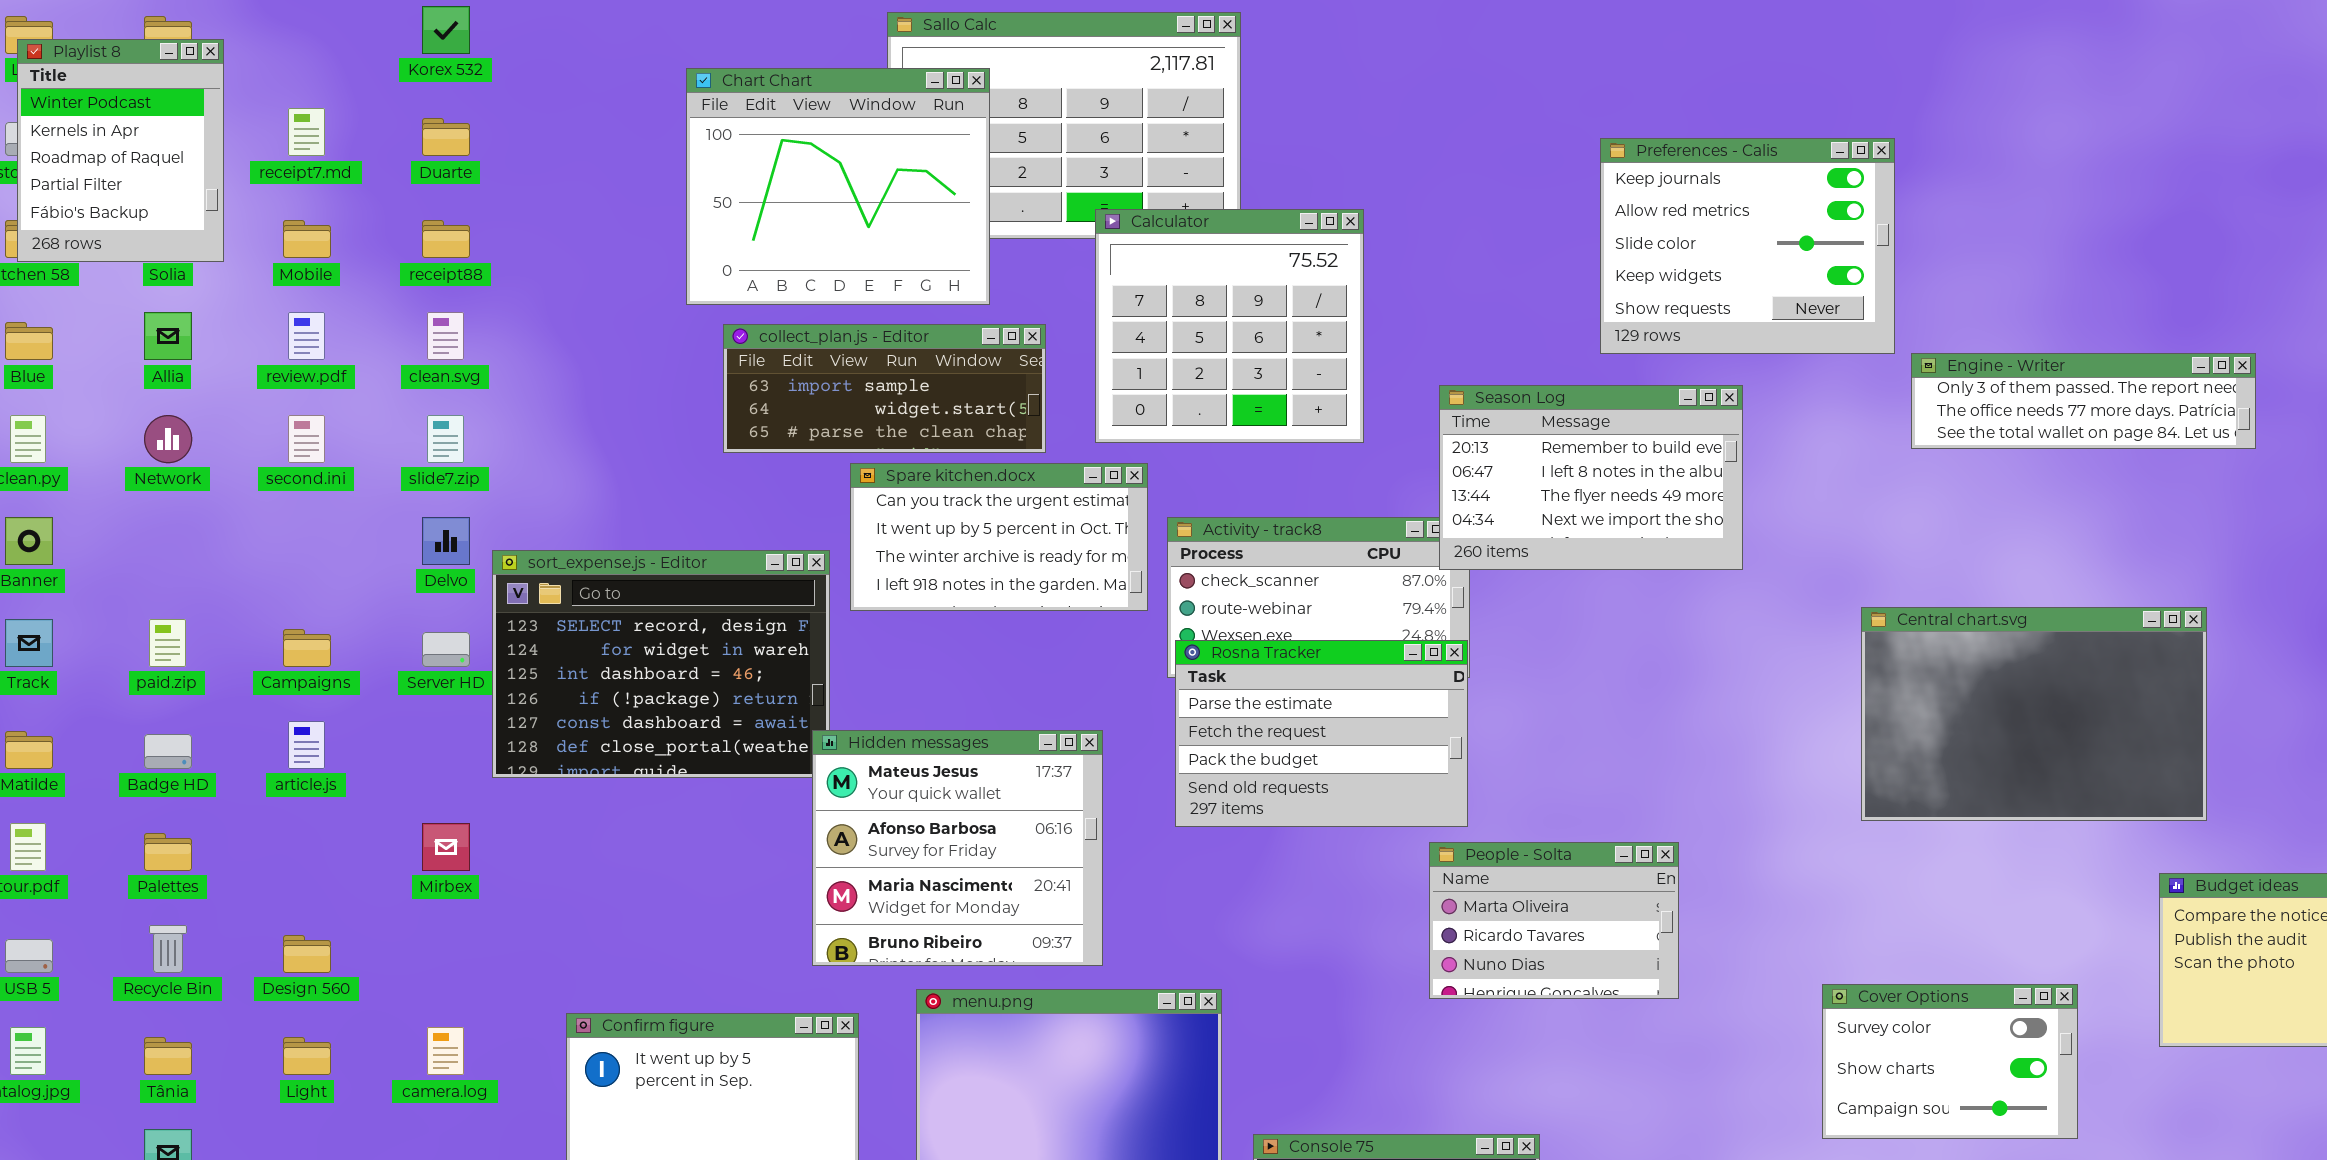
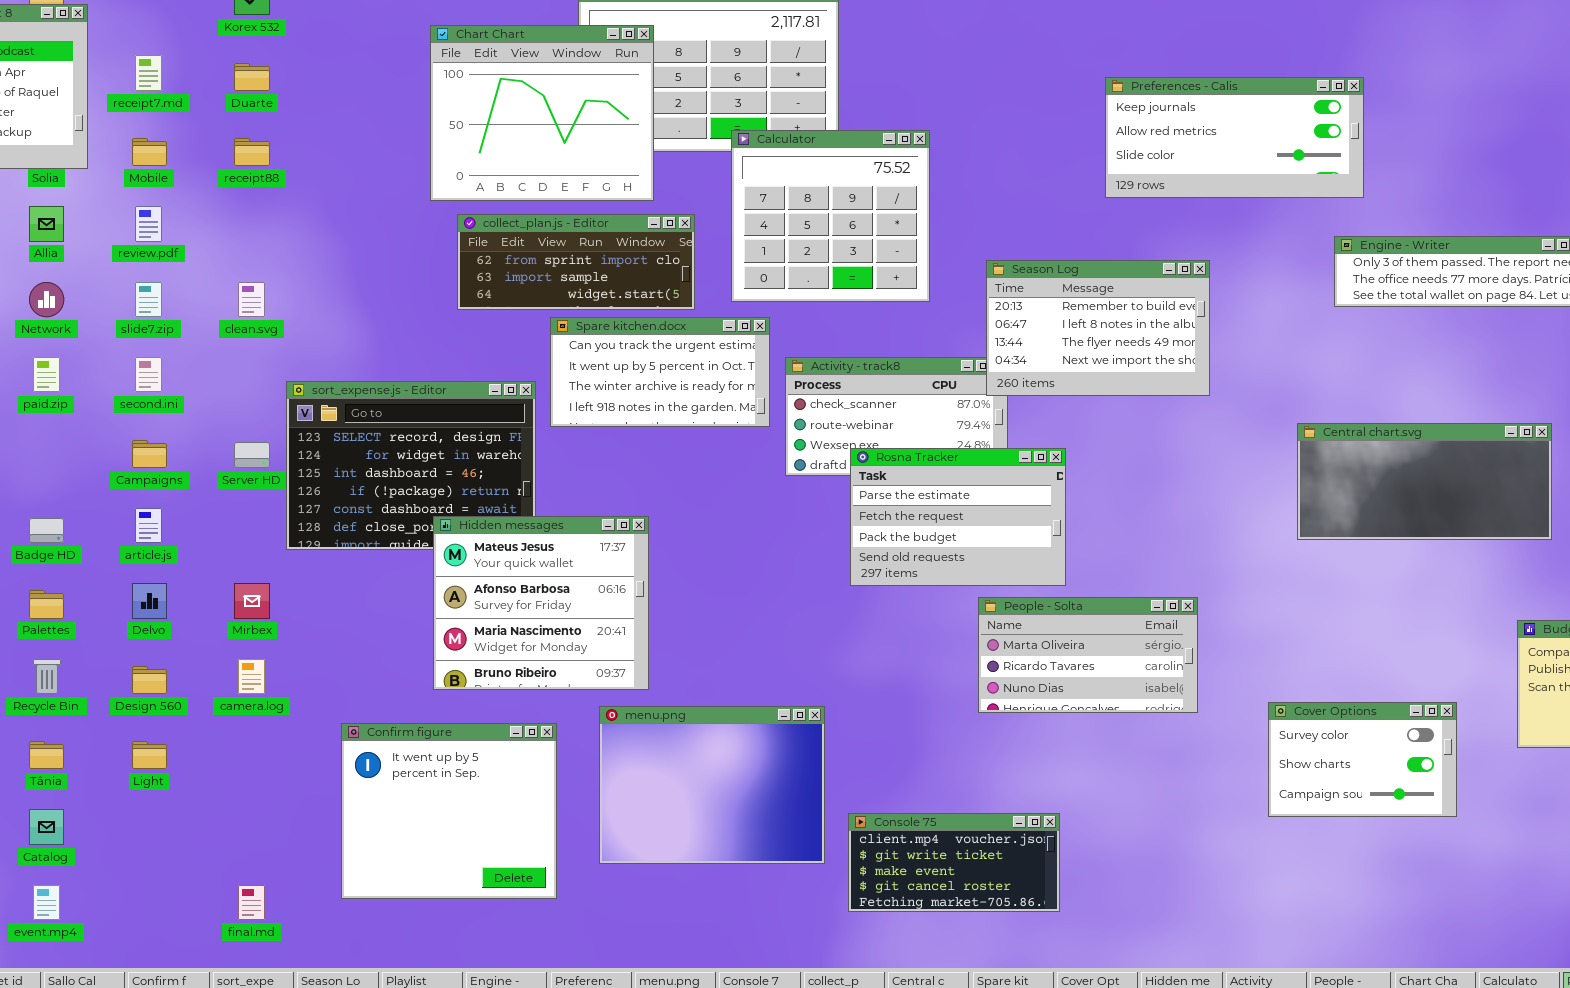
Preferences - Calis: [1600,138,1895,354] -> [1105,77,1364,198], resized
clean.svg: [427,312,464,360] -> [238,282,265,317], moved
collect_plan.js - Editor: [723,324,1046,453] -> [457,214,695,310], scrolled up 1 row
second.ini: [288,415,325,463] -> [135,357,162,392], moved
slide7.zip: [427,415,464,463] -> [135,282,162,317], moved
Delvo: [422,517,470,565] -> [132,583,167,619], moved
Central chart.svg: [1861,607,2207,821] -> [1297,423,1552,540], resized
paid.zip: [149,619,186,667] -> [33,357,60,392], moved
Rosna Tracker: [1175,640,1468,827] -> [850,448,1066,586], moved
Hidden messages: [812,730,1103,966] -> [433,516,649,690], moved
People - Solta: [1429,842,1679,999] -> [978,597,1198,713], resized
camera.log: [427,1027,464,1075] -> [238,659,265,694], moved

